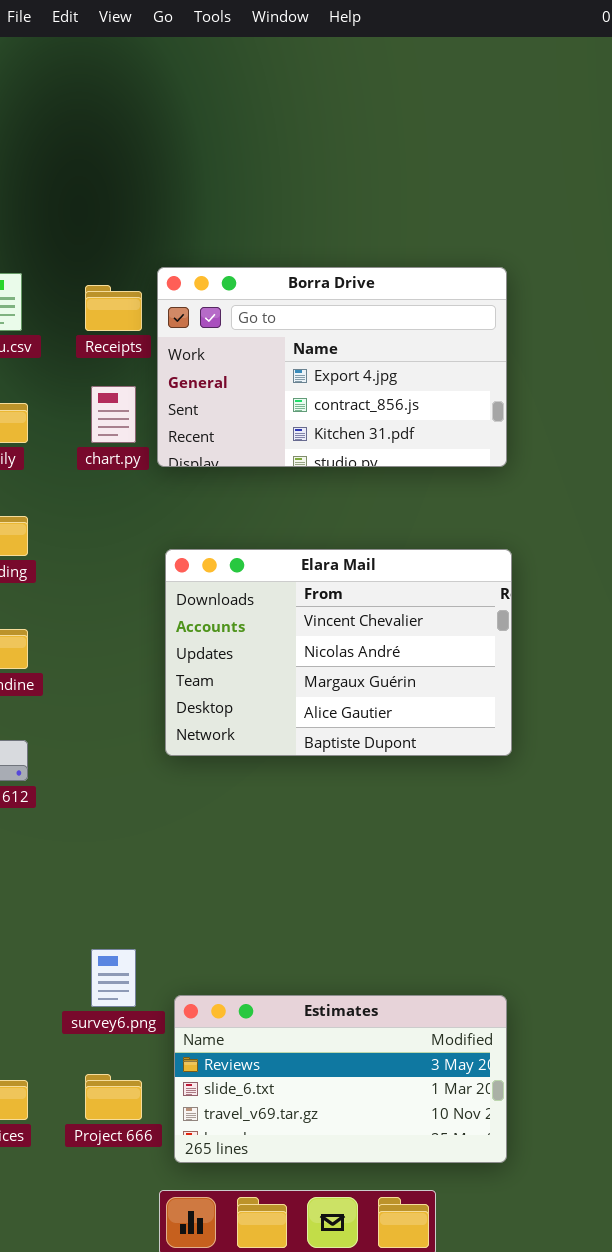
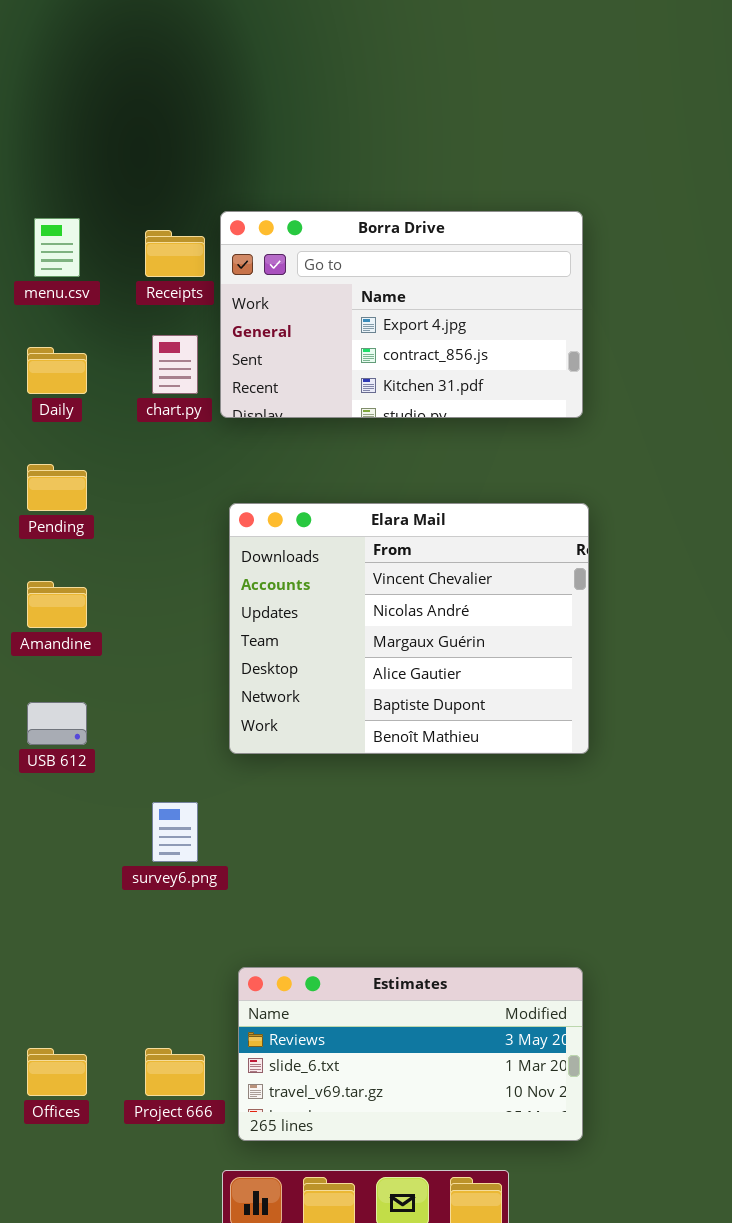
Elara Mail: [165,549,512,756] -> [229,503,589,754], resized
survey6.png: [91,949,136,1007] -> [152,802,198,862], moved

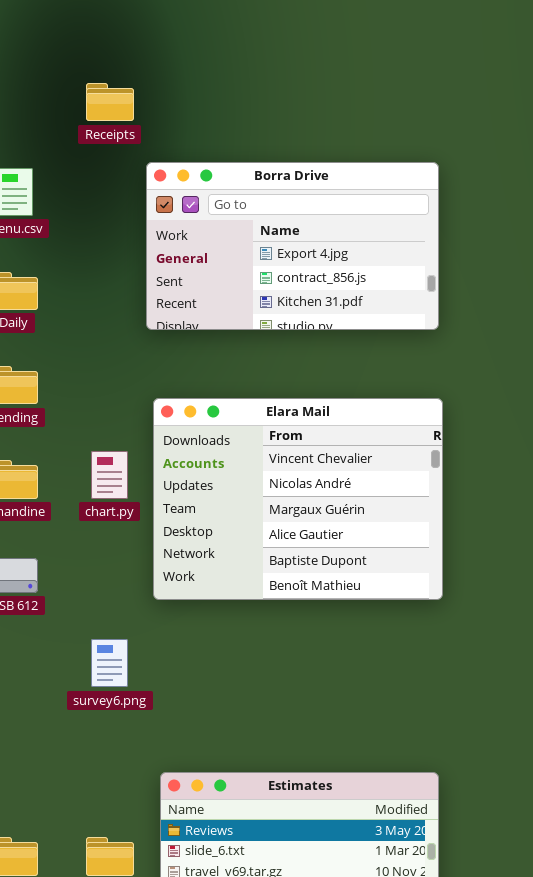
Receipts: [145,230,205,277] -> [86,83,134,121], moved
chart.py: [152,335,198,394] -> [91,451,128,499], moved

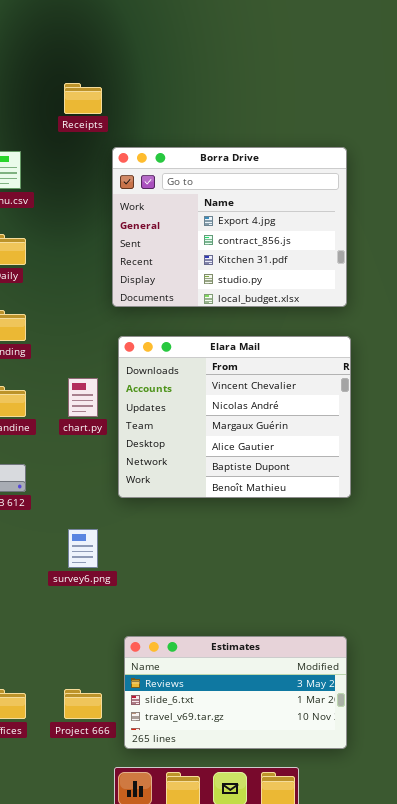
Borra Drive: [146,162,439,330] -> [112,147,347,307], resized

